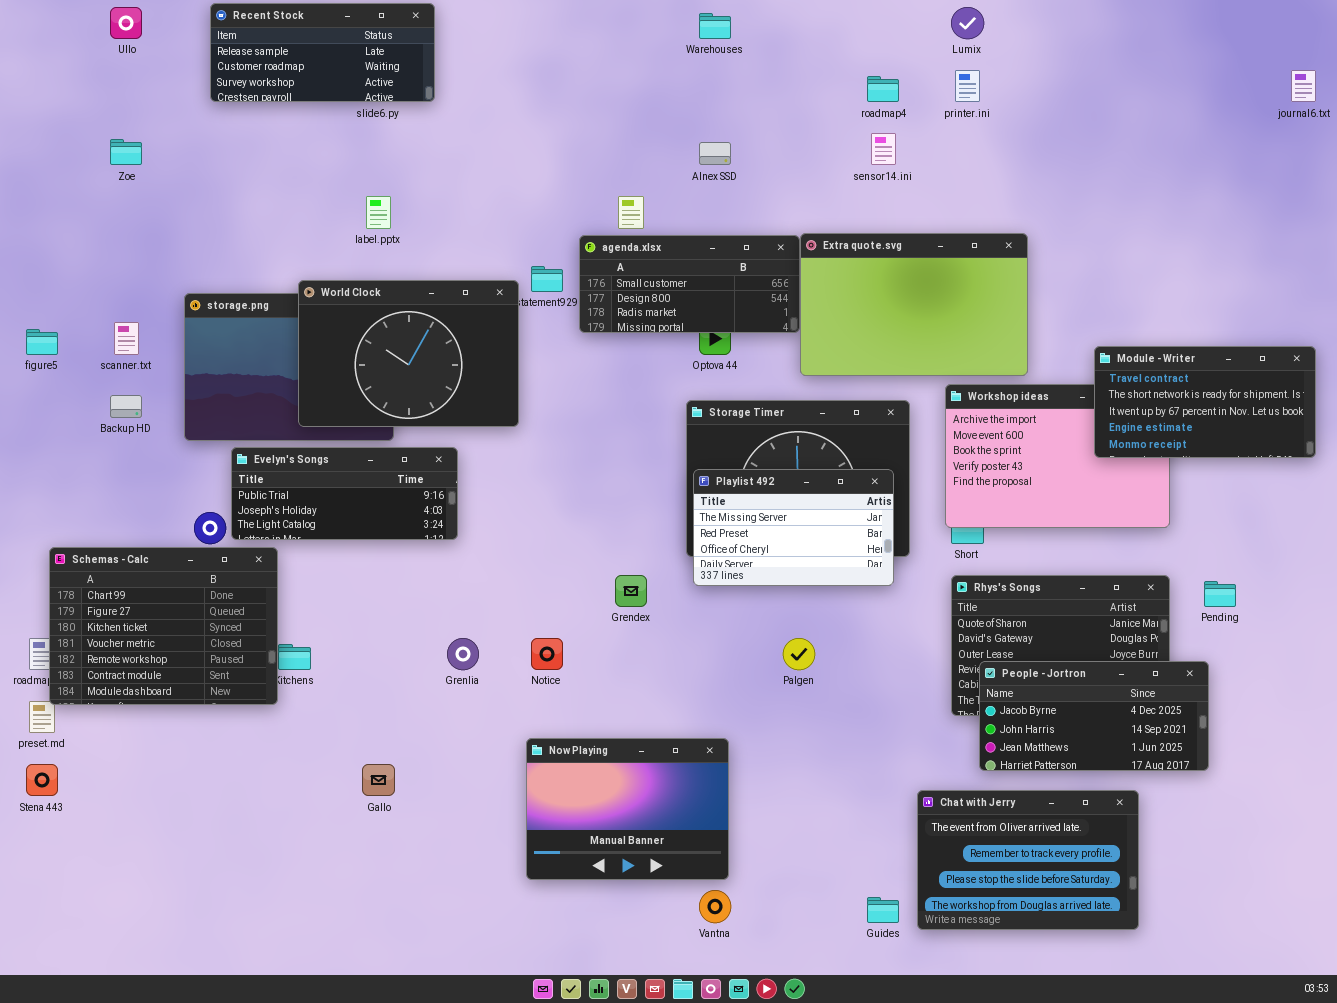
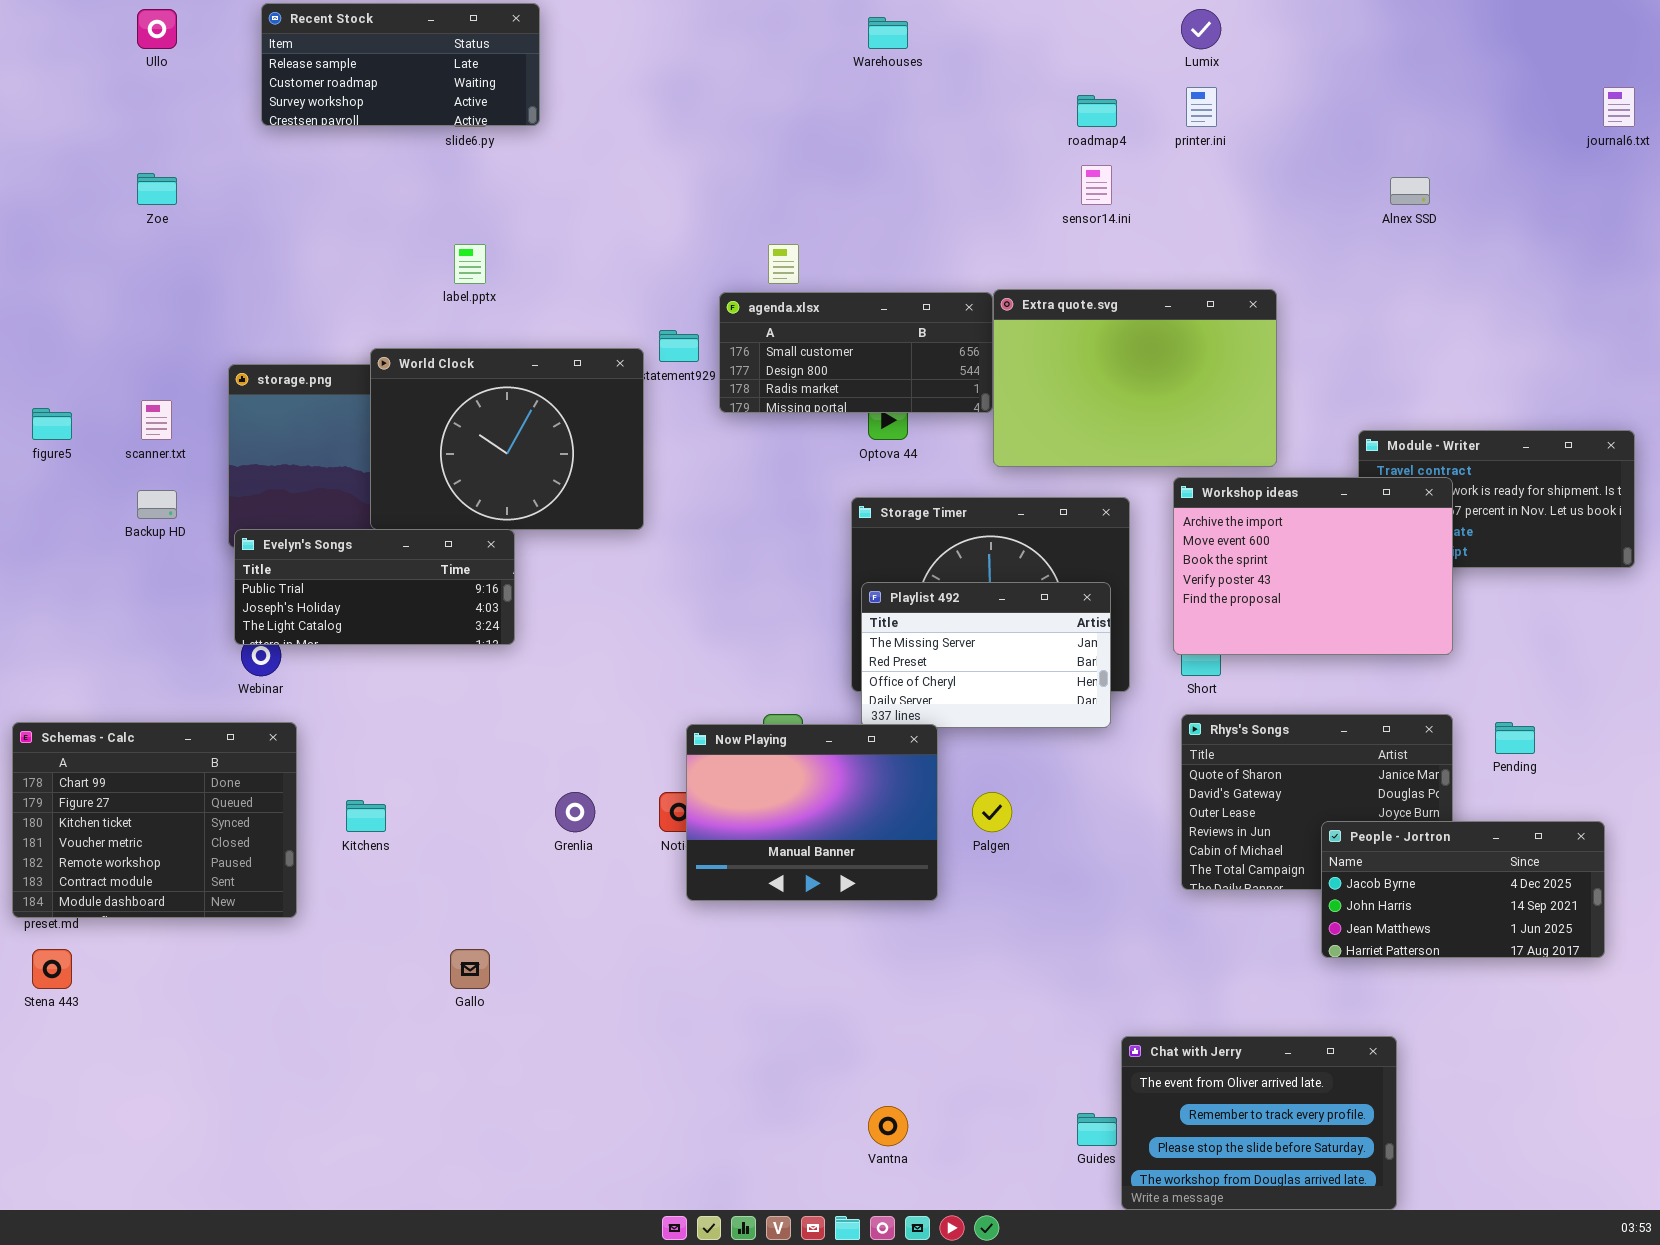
Alnex SSD: [699,142,731,165] -> [1390,177,1430,205], moved
Workshop ideas: [945,384,1170,528] -> [1173,477,1453,655], raised
Evelyn's Songs: [231,447,458,540] -> [234,529,515,645], moved
Schemas - Calc: [49,547,278,705] -> [12,722,297,918], moved
People - Jortron: [979,661,1209,771] -> [1321,821,1605,958], moved
Now Playing: [526,738,729,880] -> [686,724,938,901], moved
Chat with Jerry: [917,790,1139,930] -> [1121,1036,1397,1210], moved

